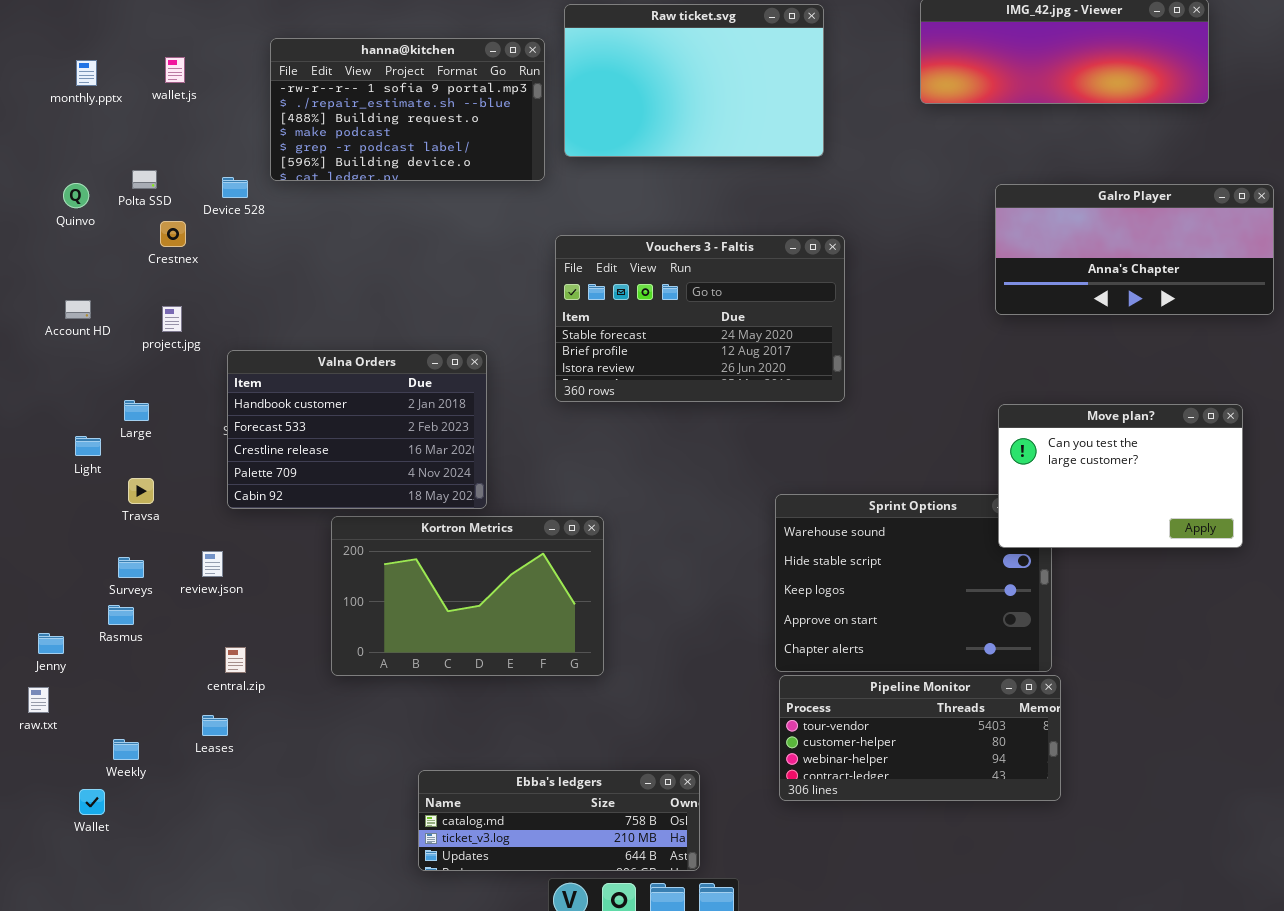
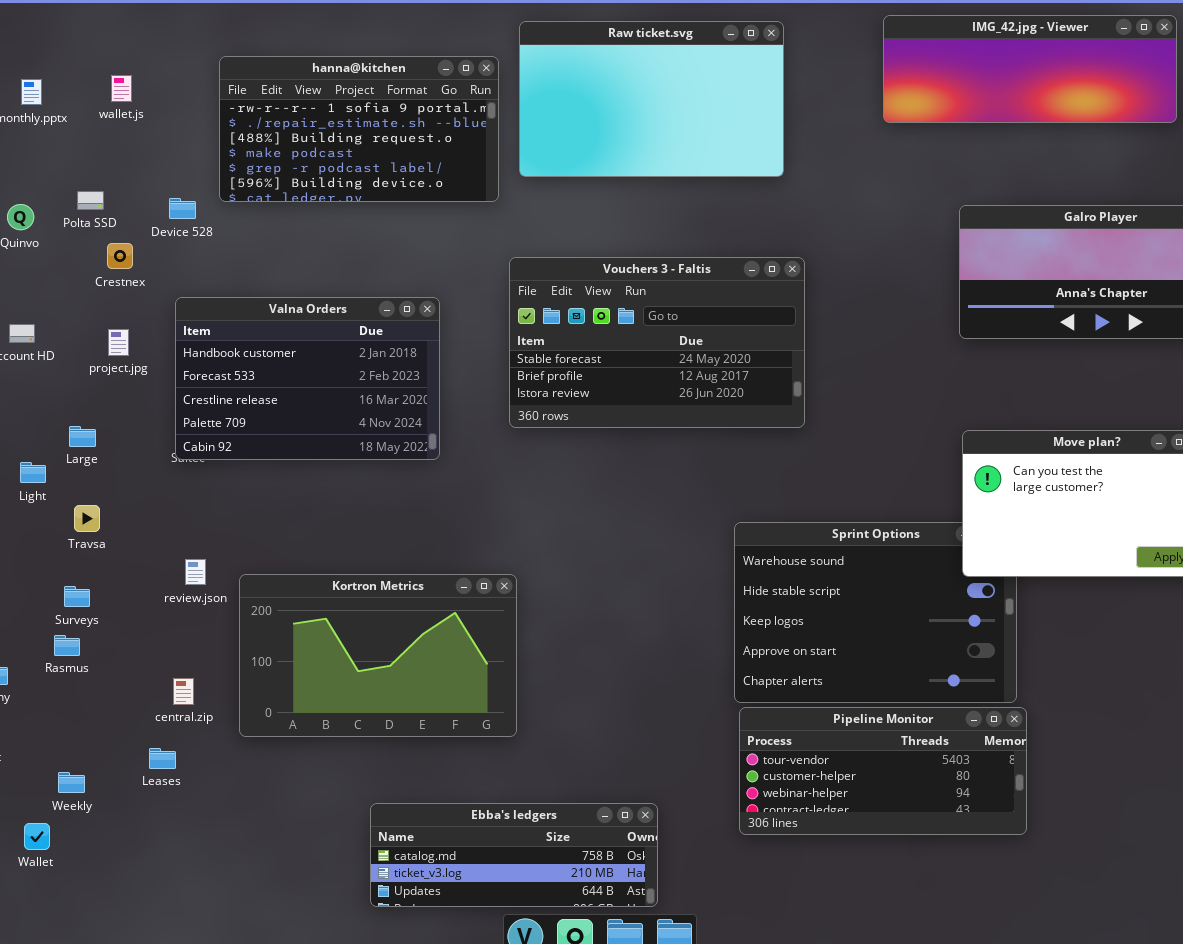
Valna Orders: [227,350,487,509] -> [175,297,440,460], moved
Kortron Metrics: [331,516,604,676] -> [239,574,517,737], moved
review.json: [202,551,223,577] -> [185,559,206,585], moved

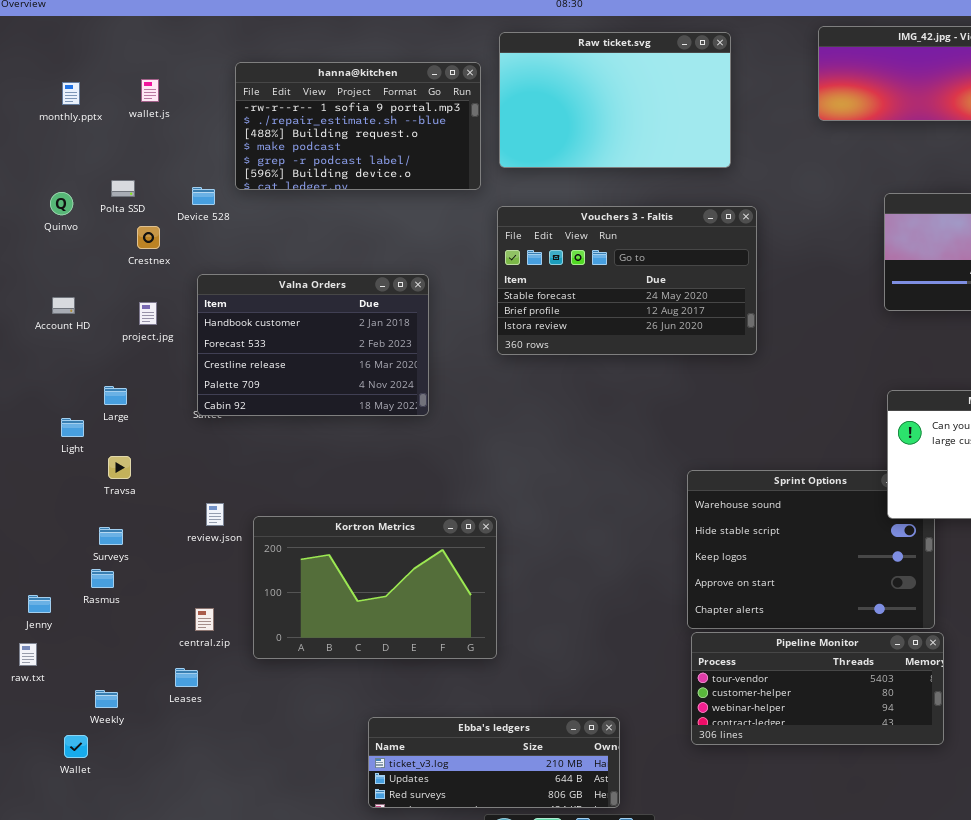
Vouchers 3 - Faltis: [509,257,805,428] -> [497,206,757,355], moved
Ebba's ledgers: [370,803,658,907] -> [368,717,620,808], scrolled down 1 row

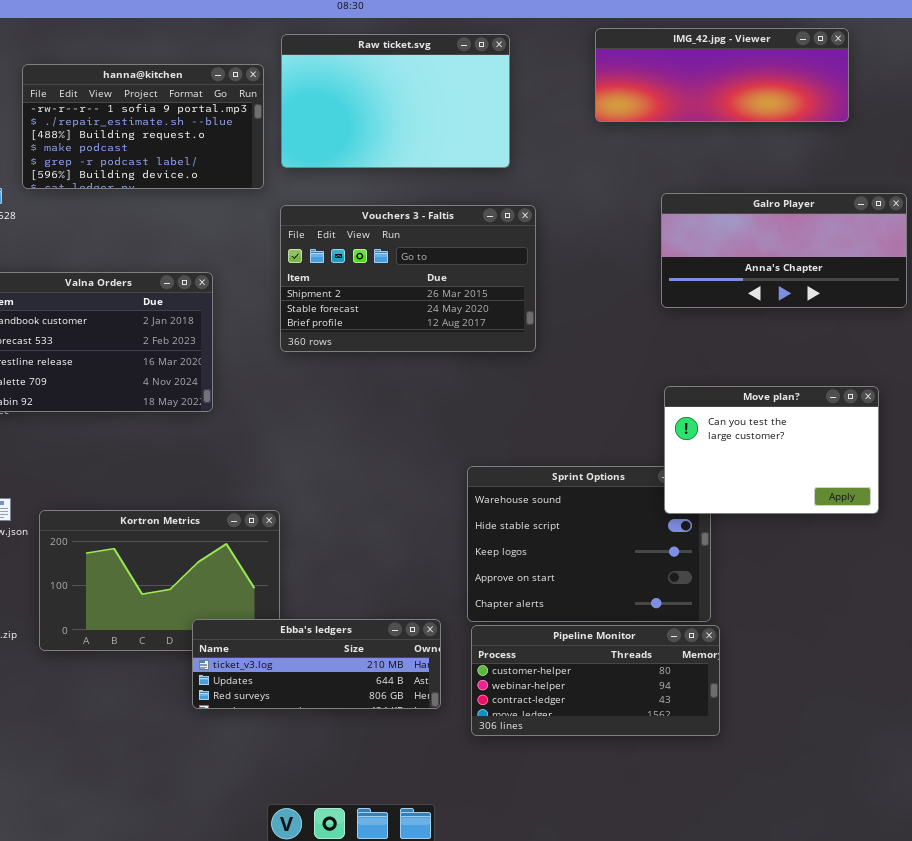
Vouchers 3 - Faltis: [497,206,757,355] -> [280,205,536,352], scrolled up 1 row
Pipeline Monitor: [691,632,944,745] -> [471,625,720,736], scrolled down 1 row
Ebba's ledgers: [368,717,620,808] -> [192,619,441,709], moved

